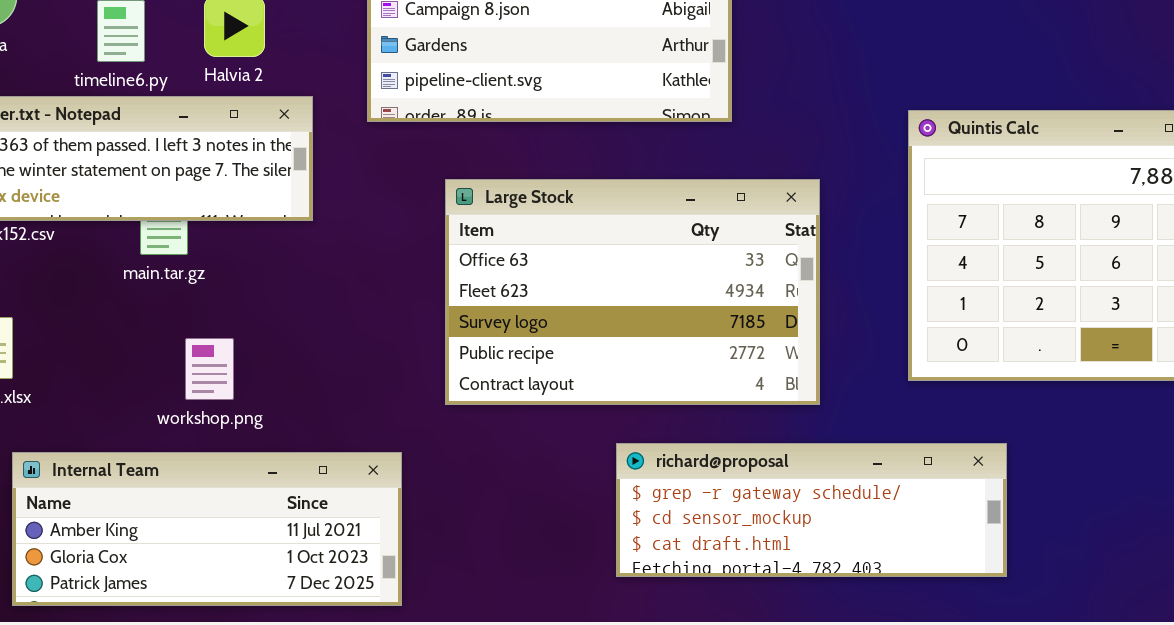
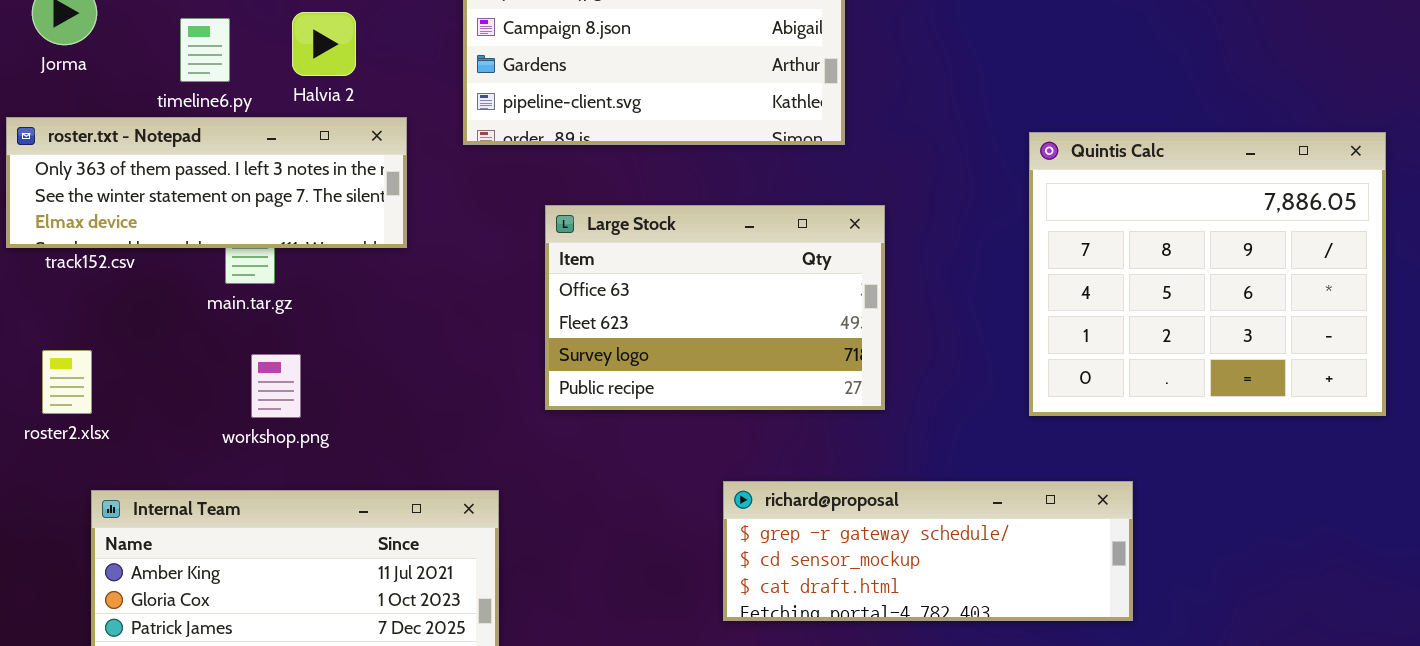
Large Stock: [445,179,820,405] -> [545,205,885,410], resized
workshop.png: [185,338,234,400] -> [251,354,301,418], moved

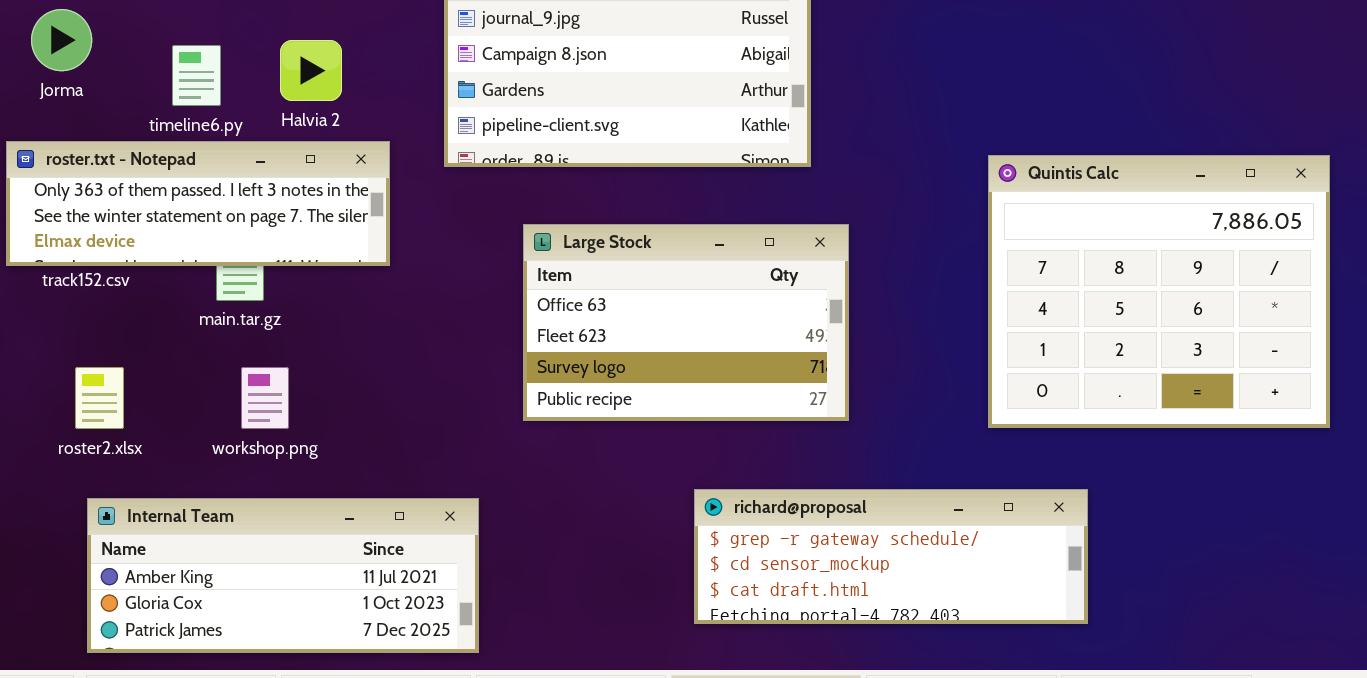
roster2.xlsx: [42,350,92,414] -> [75,367,124,429], moved

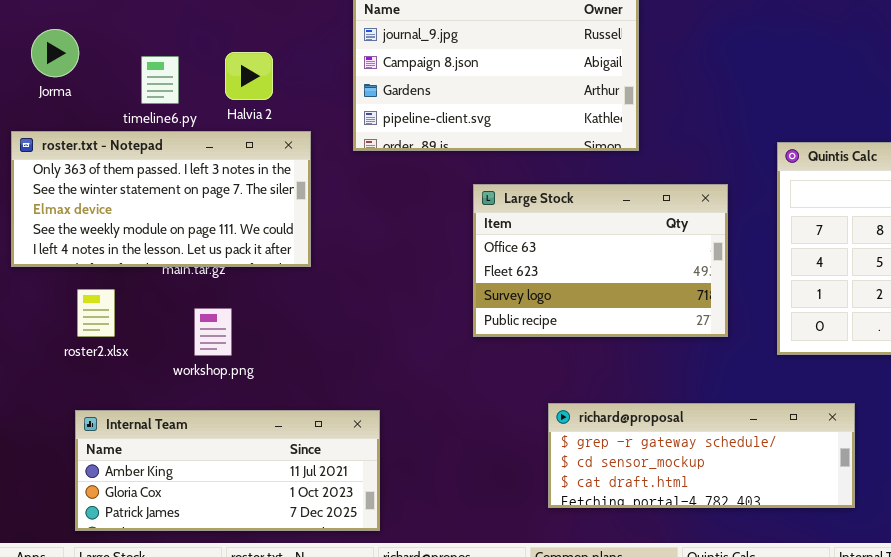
roster.txt - Notepad: [6,141,390,266] -> [11,131,311,267], resized
Large Stock: [523,224,849,421] -> [473,184,728,337], moved
roster2.xlsx: [75,367,124,429] -> [77,289,115,337], moved

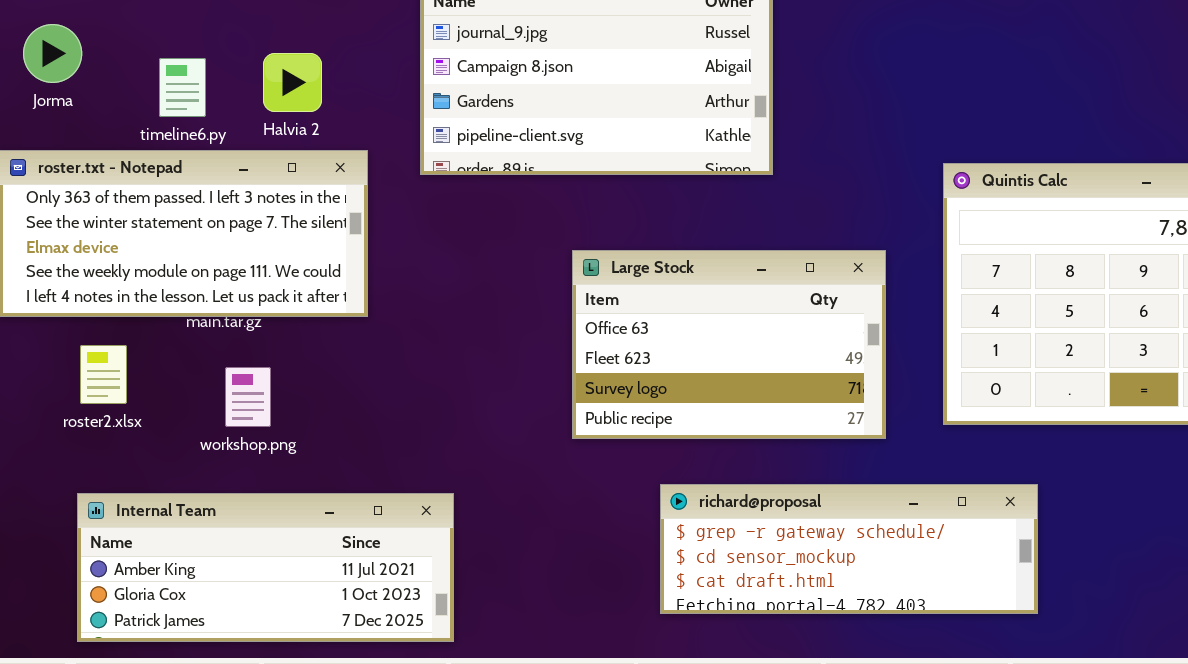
Large Stock: [473,184,728,337] -> [572,250,886,439], moved

